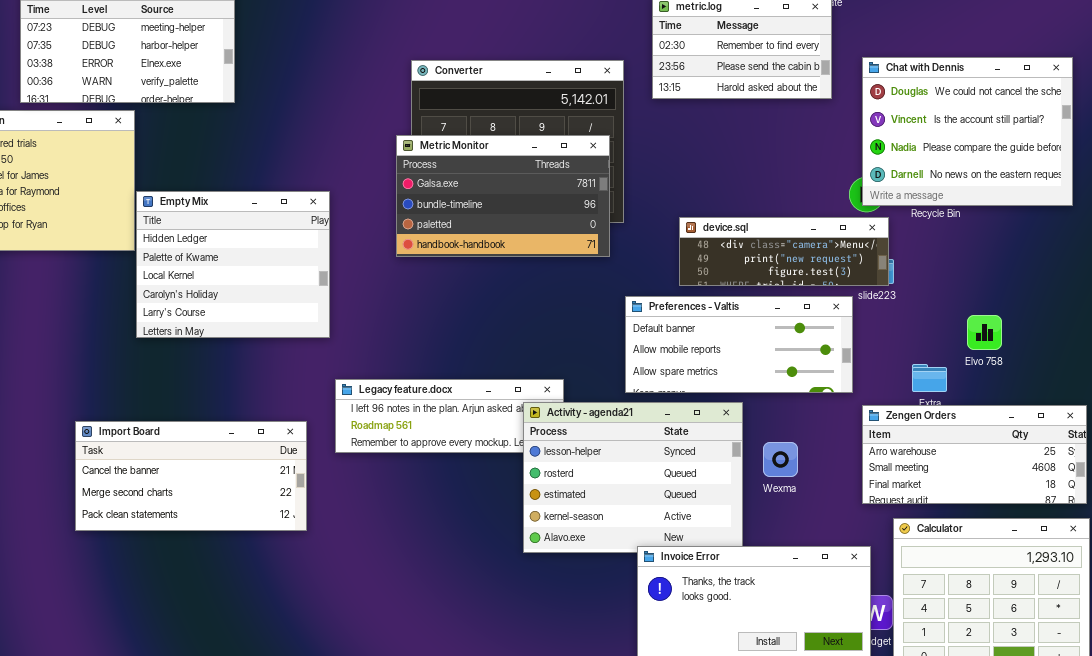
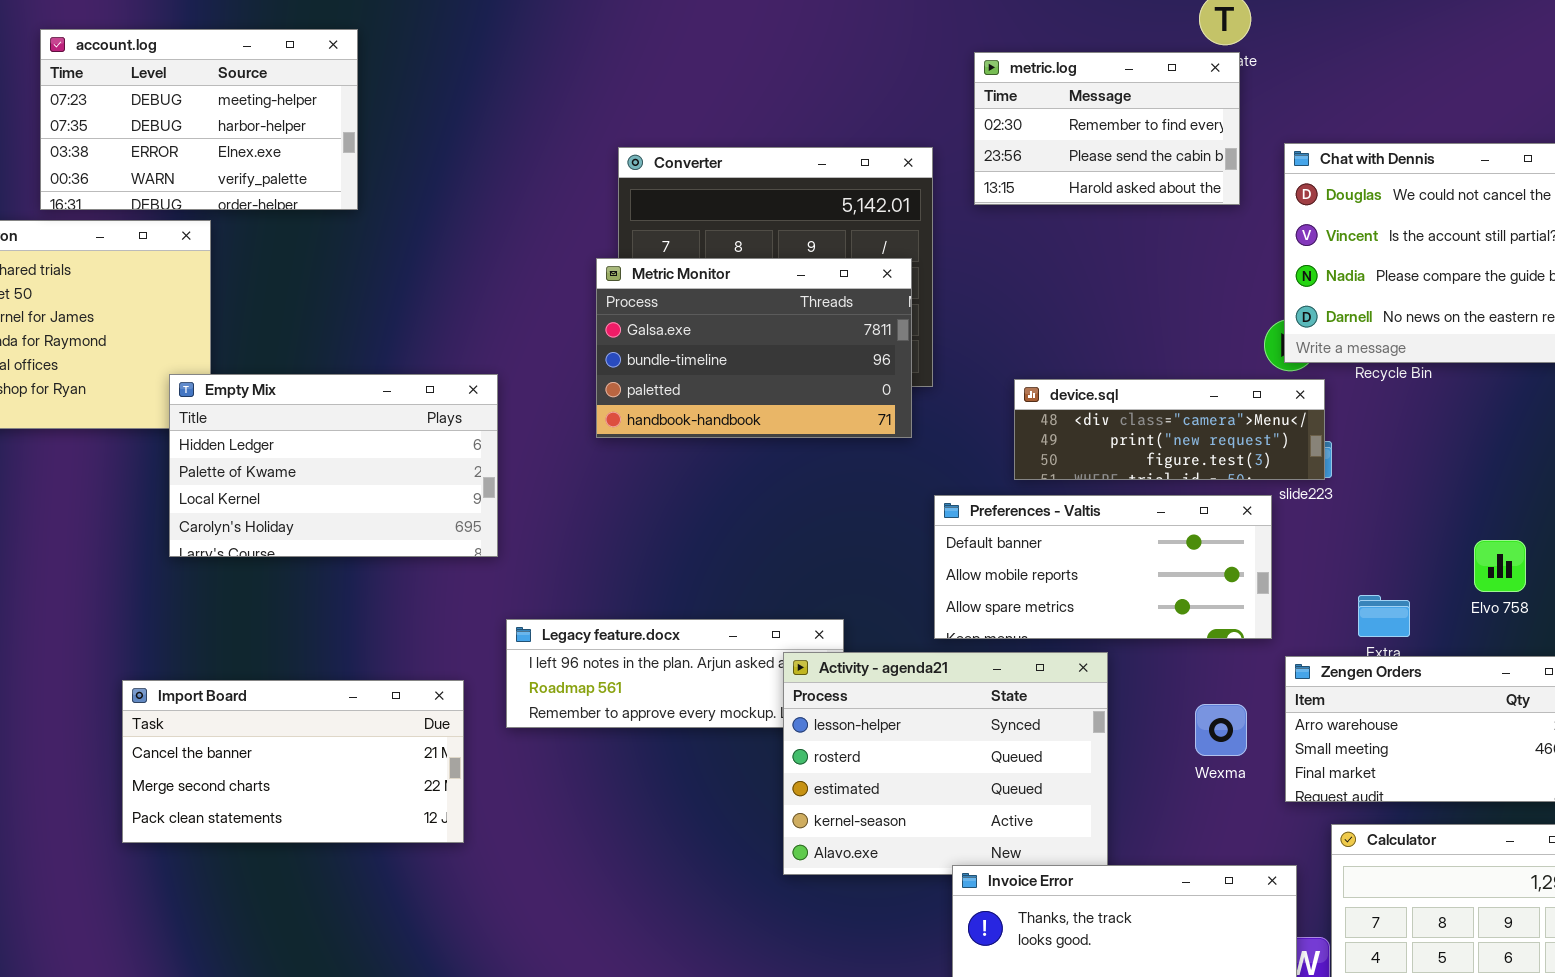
Empty Mix: [136,191,330,338] -> [169,374,498,557], resized
Elvo 758: [967,315,1002,350] -> [1474,540,1526,592], moved
Wexma: [763,442,798,477] -> [1195,704,1247,756], moved

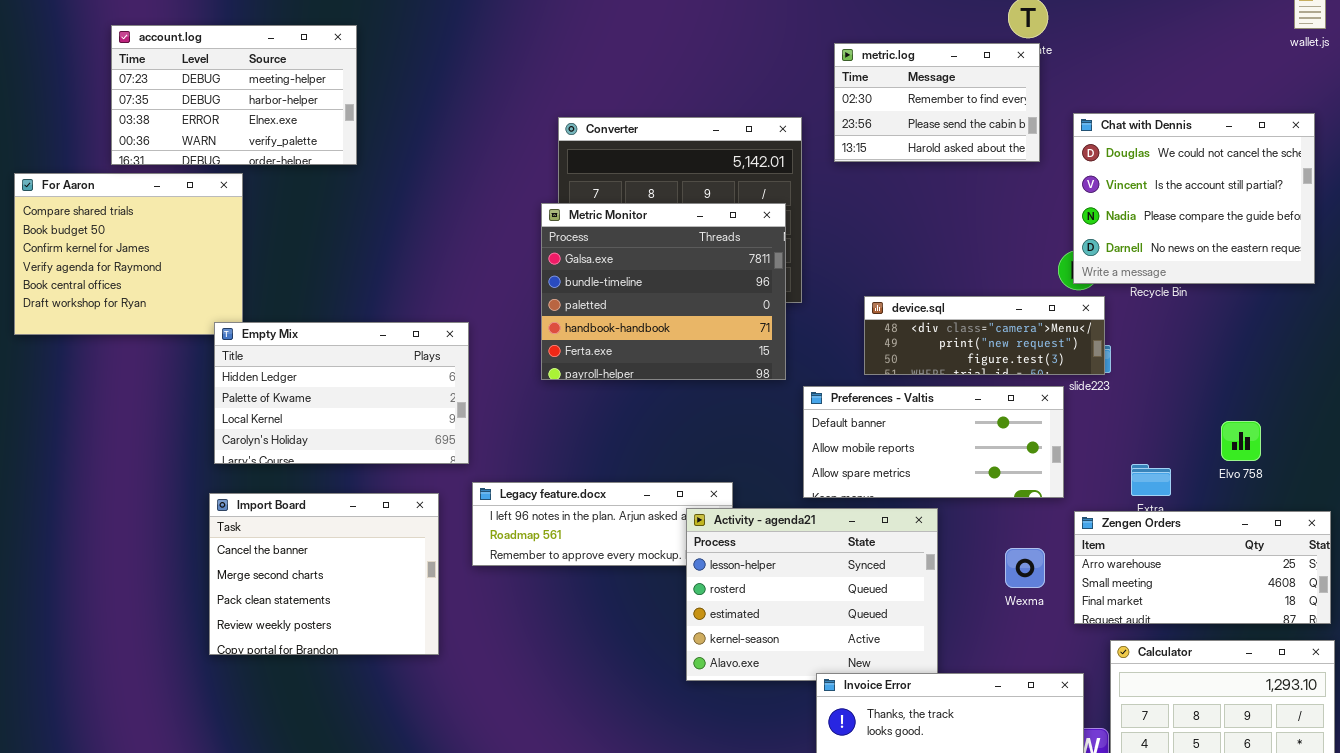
Metric Monitor: [596,258,912,438] -> [541,203,786,380], resized
Empty Mix: [169,374,498,557] -> [214,322,469,464], moved
Import Board: [122,680,464,843] -> [209,493,439,655], resized

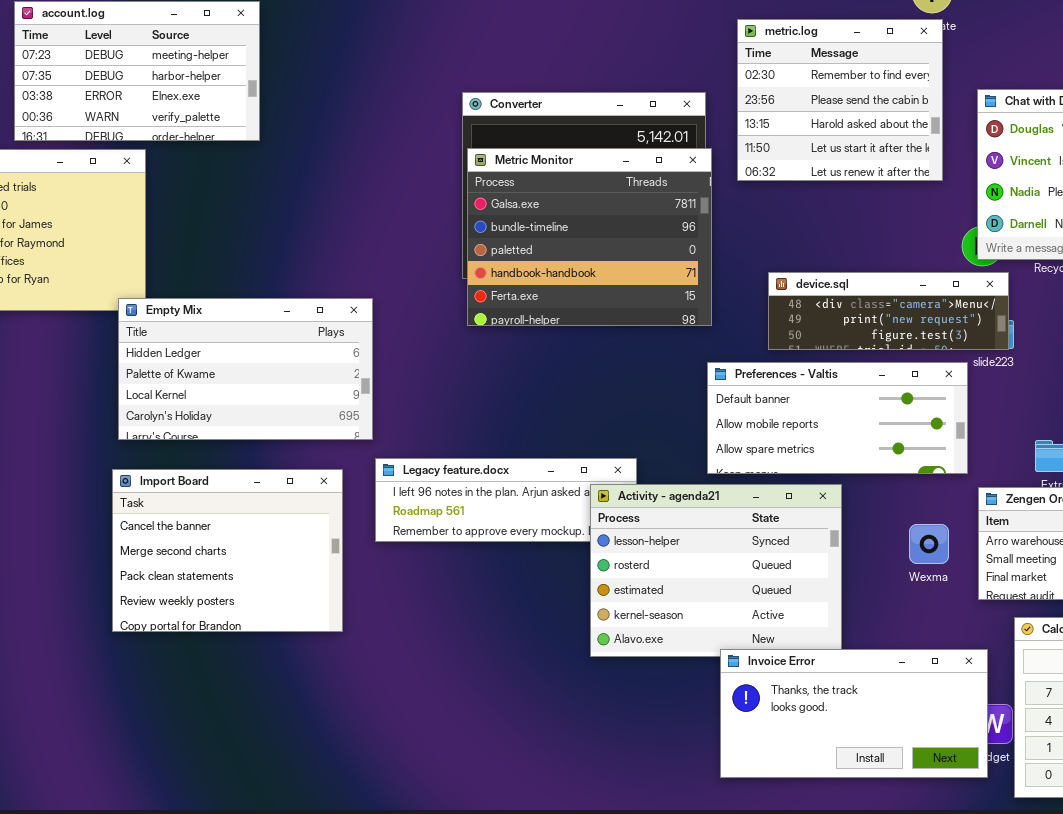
metric.log: [834,43,1040,162] -> [737,19,943,181], resized
Metric Monitor: [541,203,786,380] -> [467,148,712,326], moved

